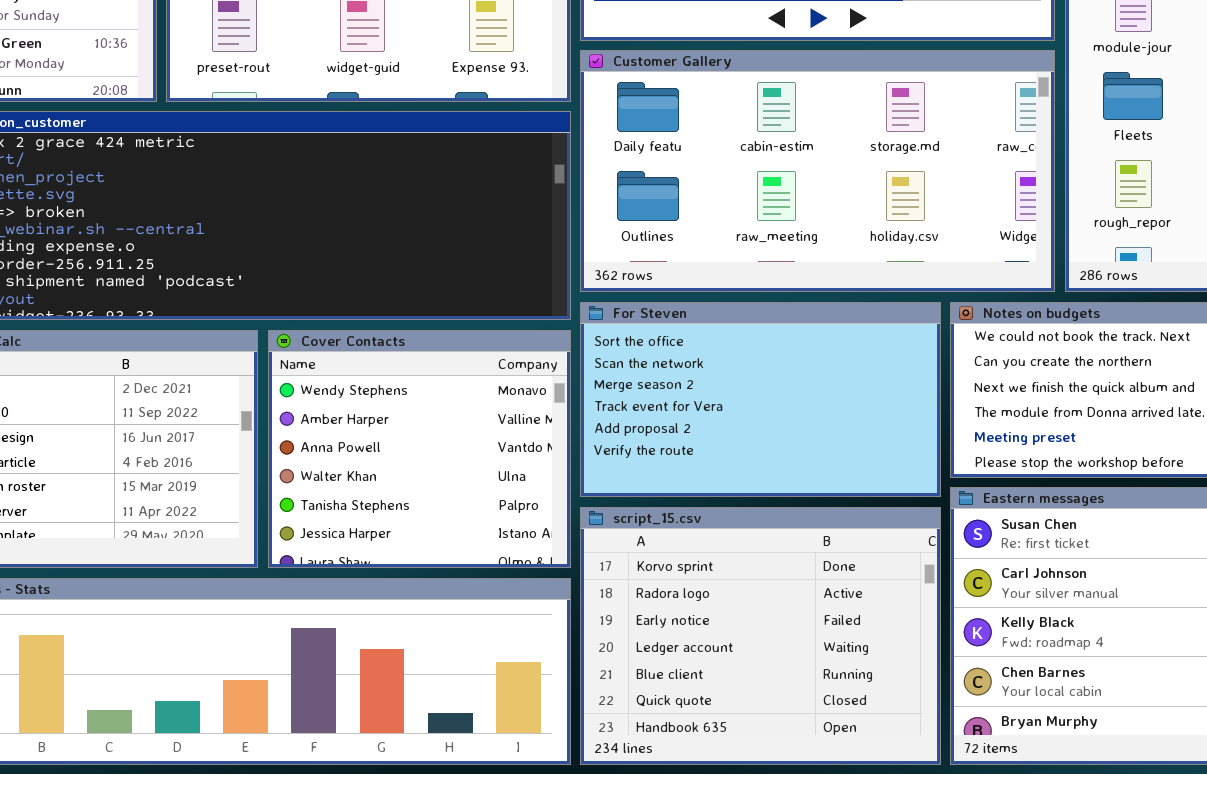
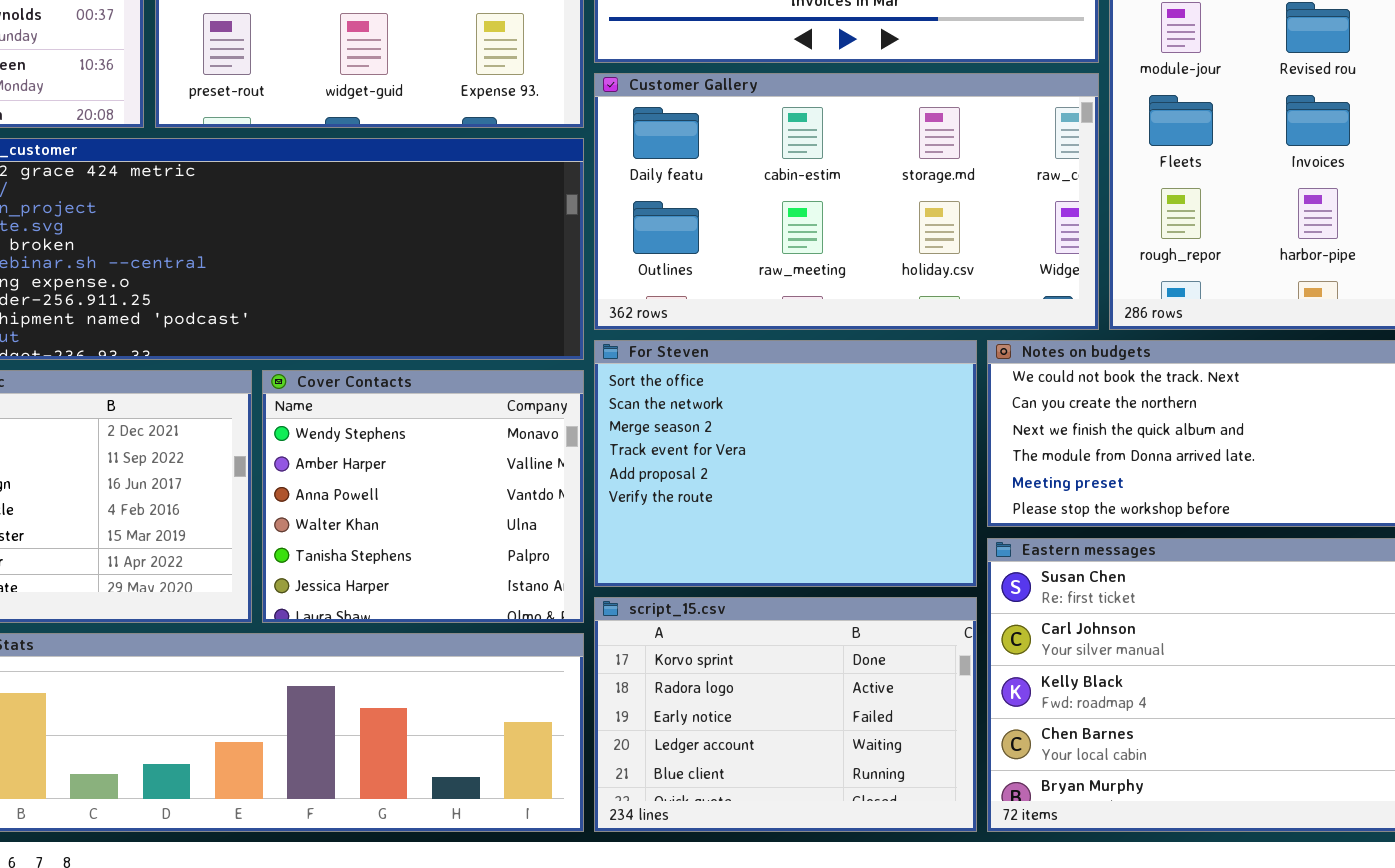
For Steven: [580,302,941,497] -> [594,340,977,587], resized
script_15.csv: [580,507,941,765] -> [594,597,977,832], resized

